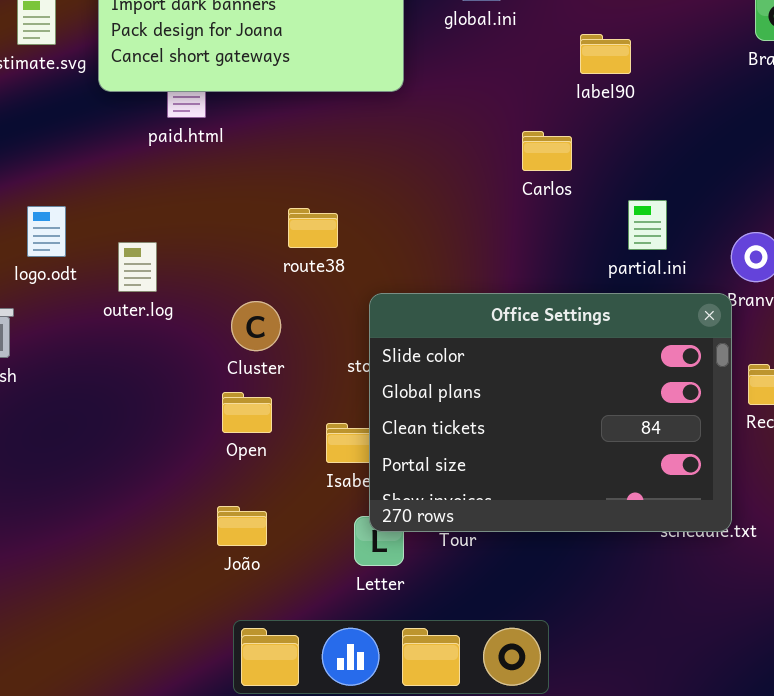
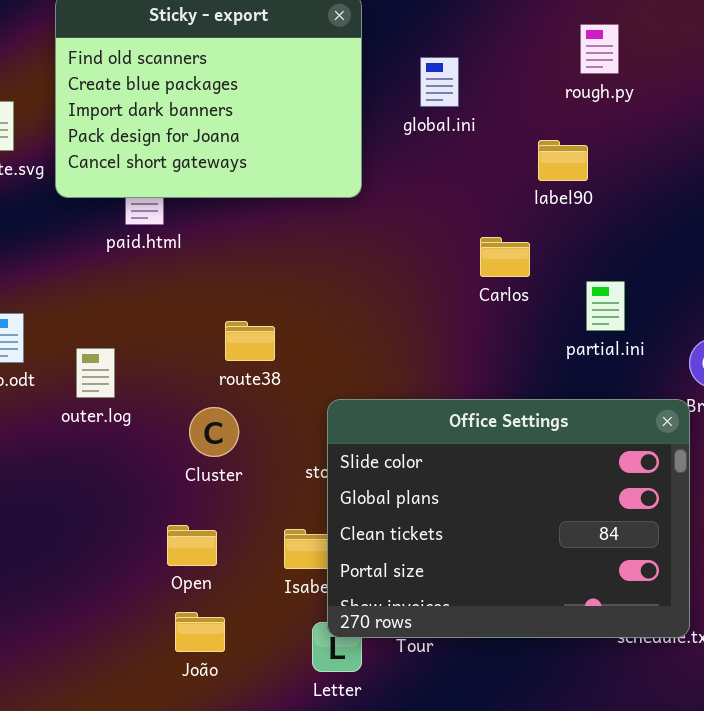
partial.ini: [628,200,667,250] -> [586,281,625,331], moved
route38: [288,208,338,248] -> [225,321,275,361], moved
Open: [222,392,272,433] -> [167,525,217,566], moved

